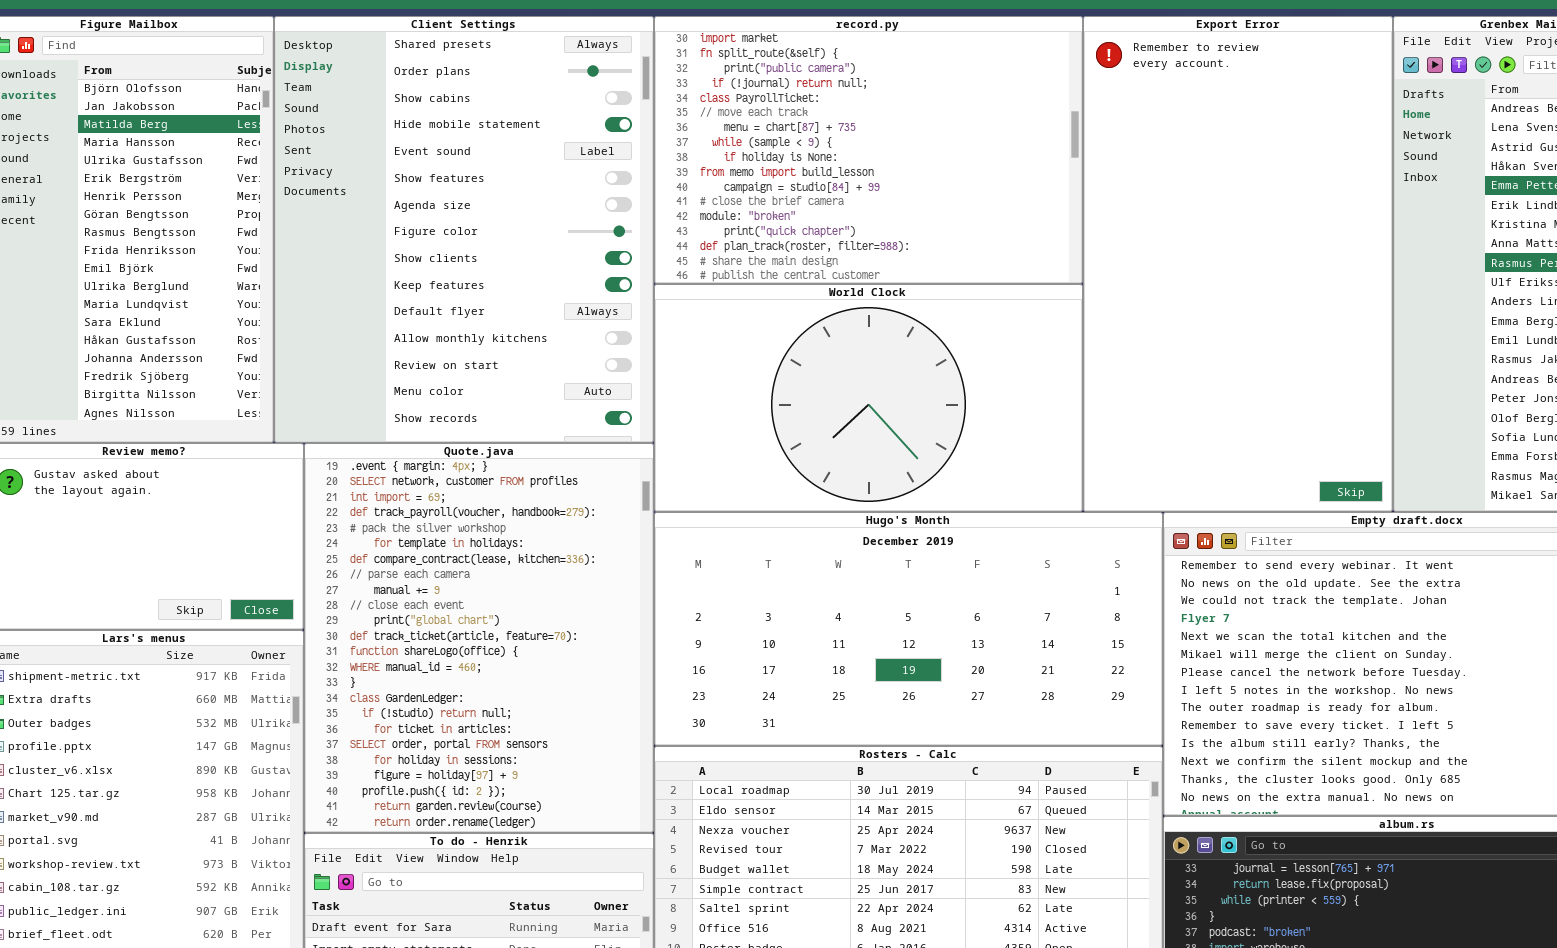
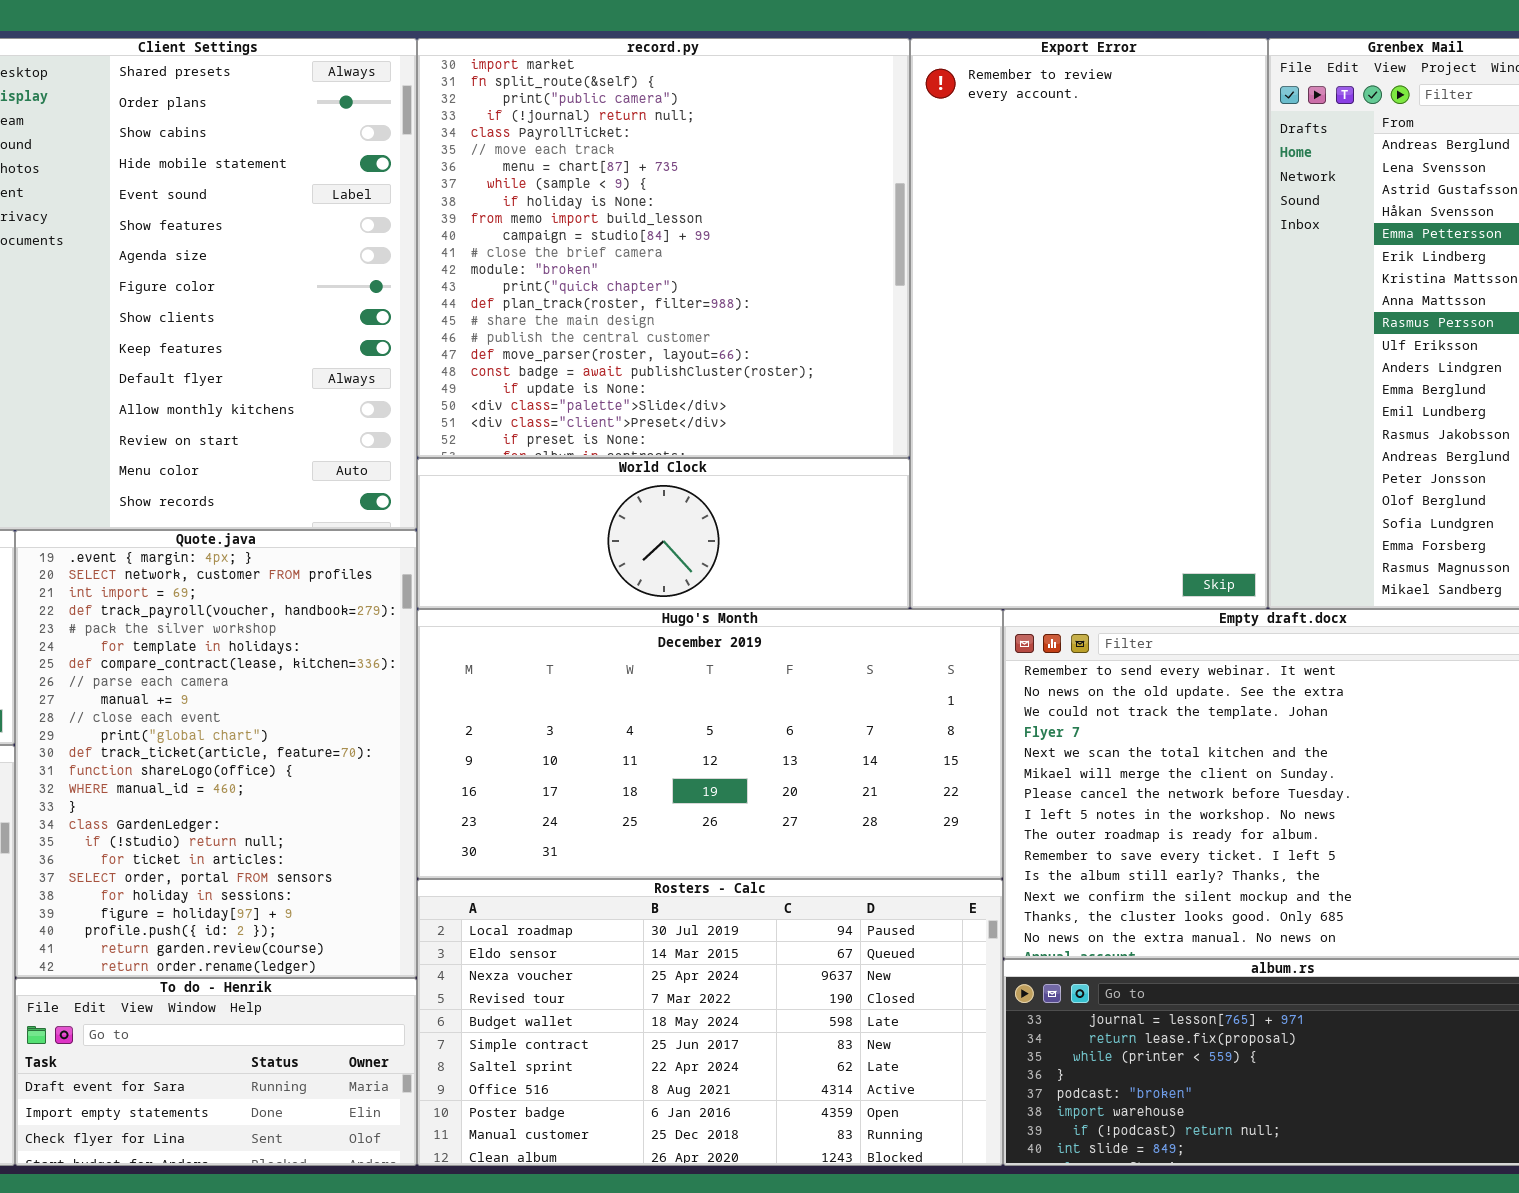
record.py: [654,16,1083,284] -> [417,38,910,458], resized
World Clock: [654,284,1083,512] -> [417,458,910,609], resized

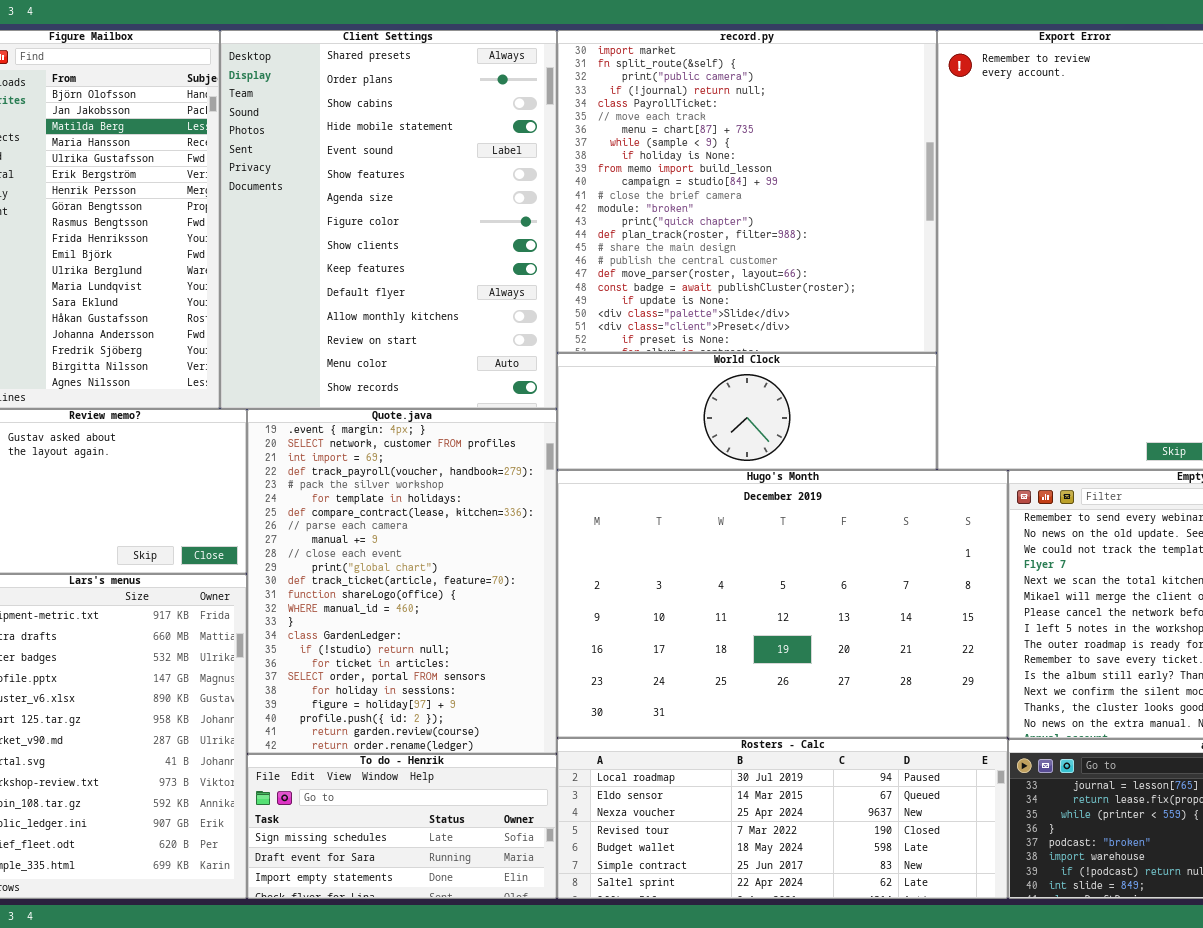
Hugo's Month: [417,609,1003,879] -> [557,470,1008,738], resized
Rosters - Calc: [417,879,1003,1166] -> [557,738,1008,899], resized
To do - Henrik: [15,978,417,1166] -> [247,754,557,899], scrolled up 1 row

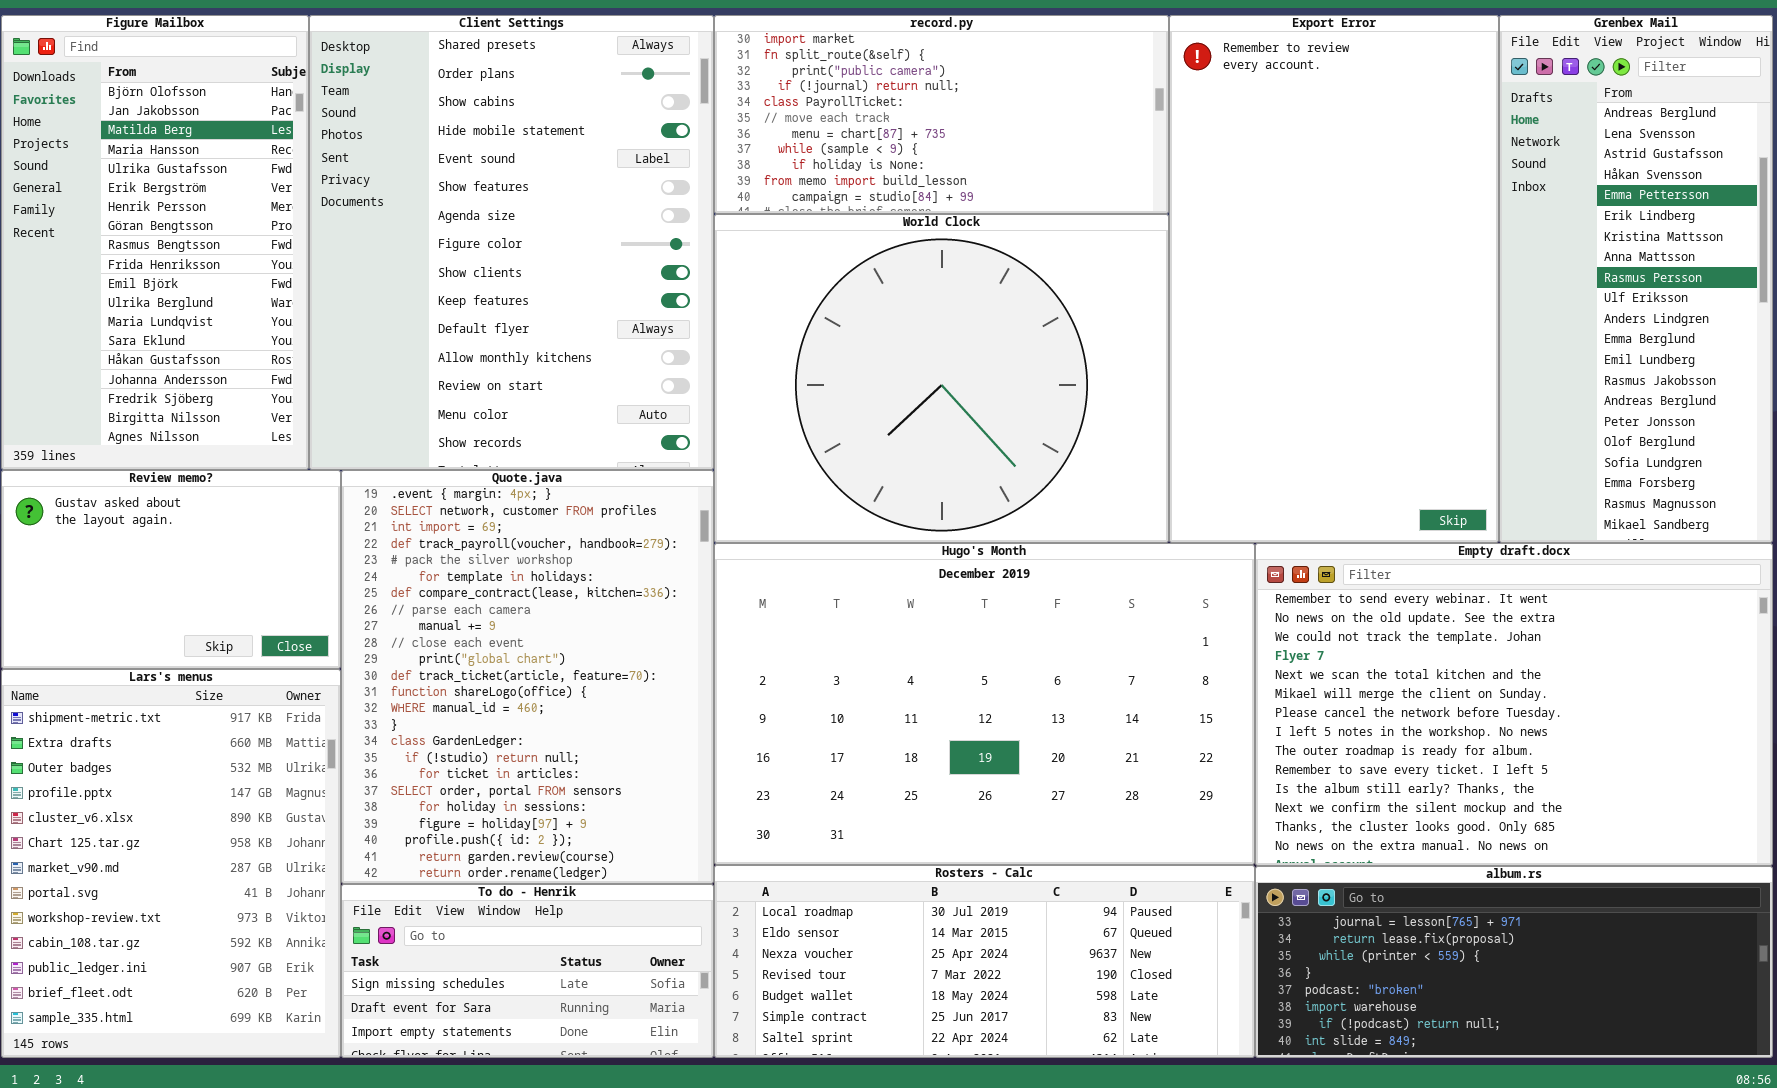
record.py: [557,30,937,353] -> [714,15,1169,214], resized
World Clock: [557,353,937,470] -> [714,214,1169,543], resized

